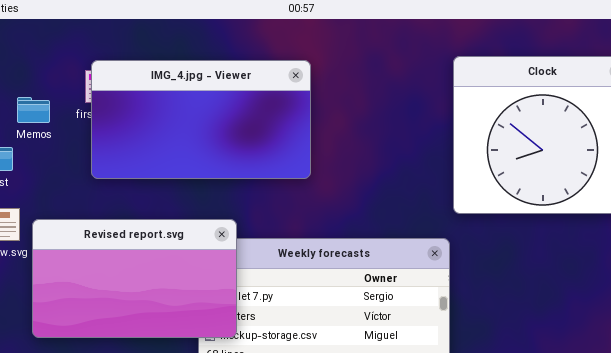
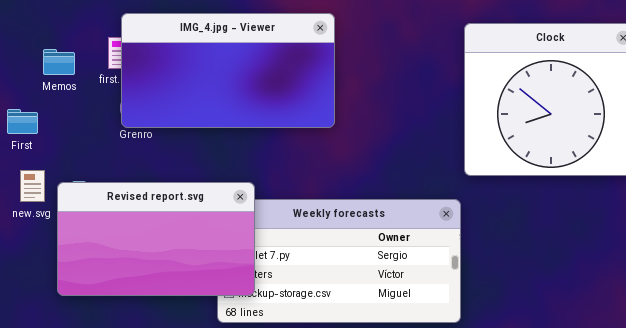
IMG_4.jpg - Viewer: [91,60,311,179] -> [121,13,335,128], moved
Memos: [17,97,50,123] -> [43,49,75,75], moved

